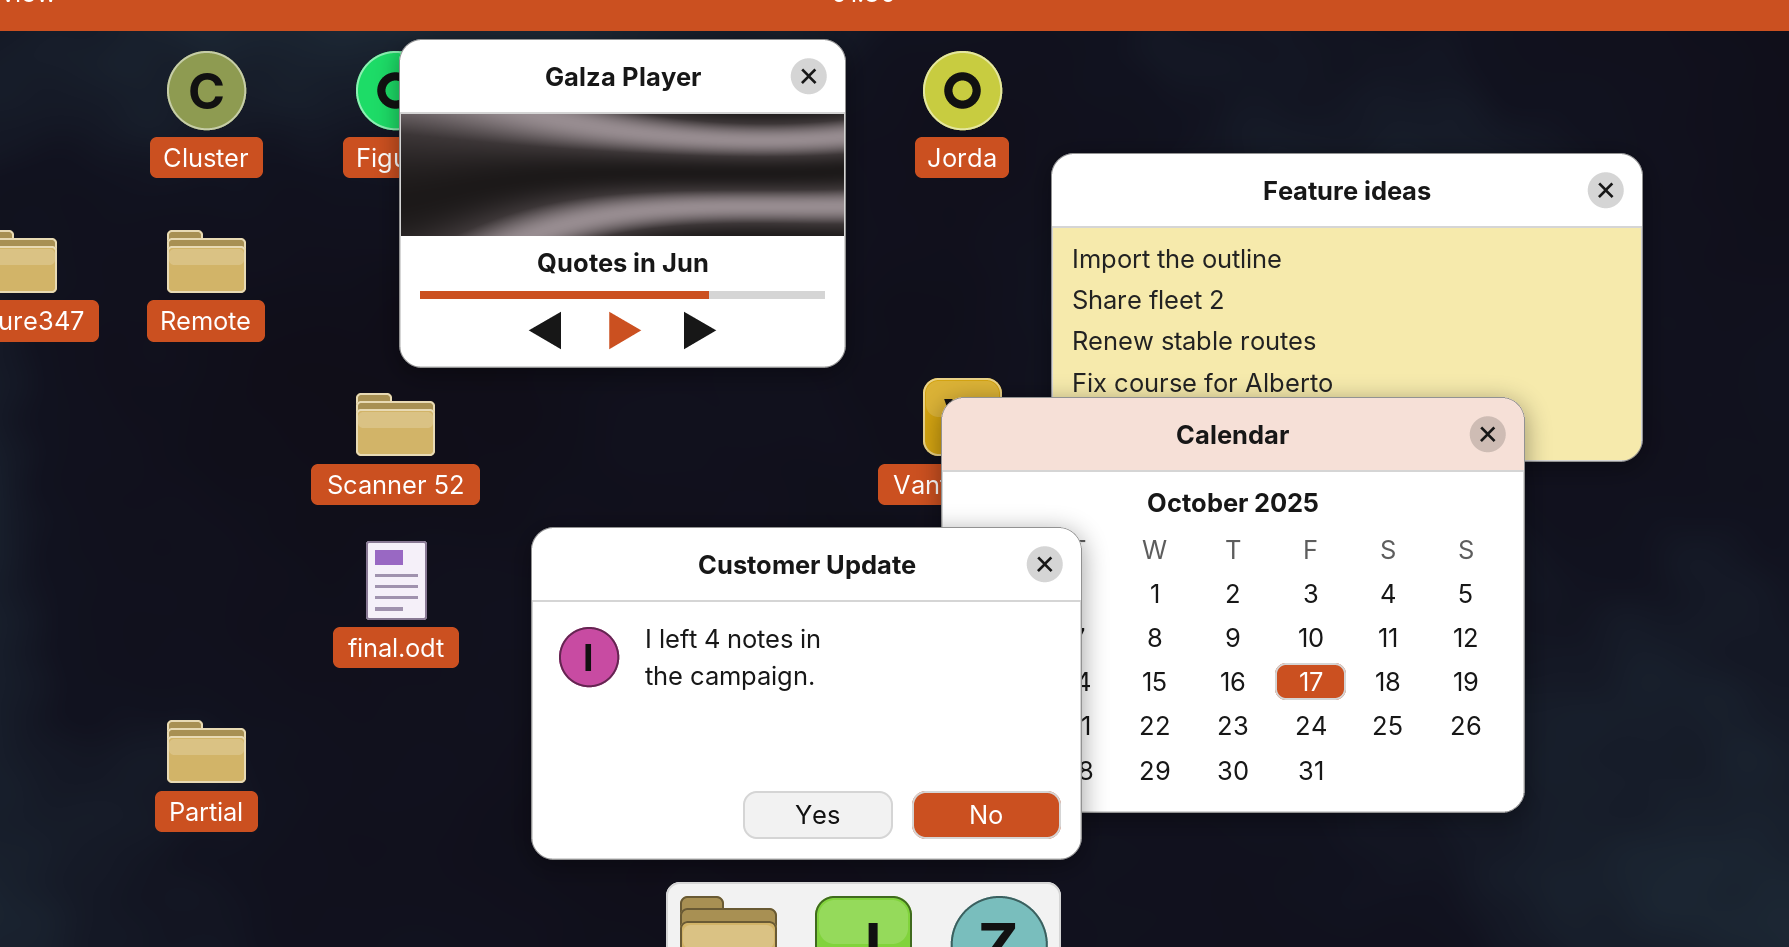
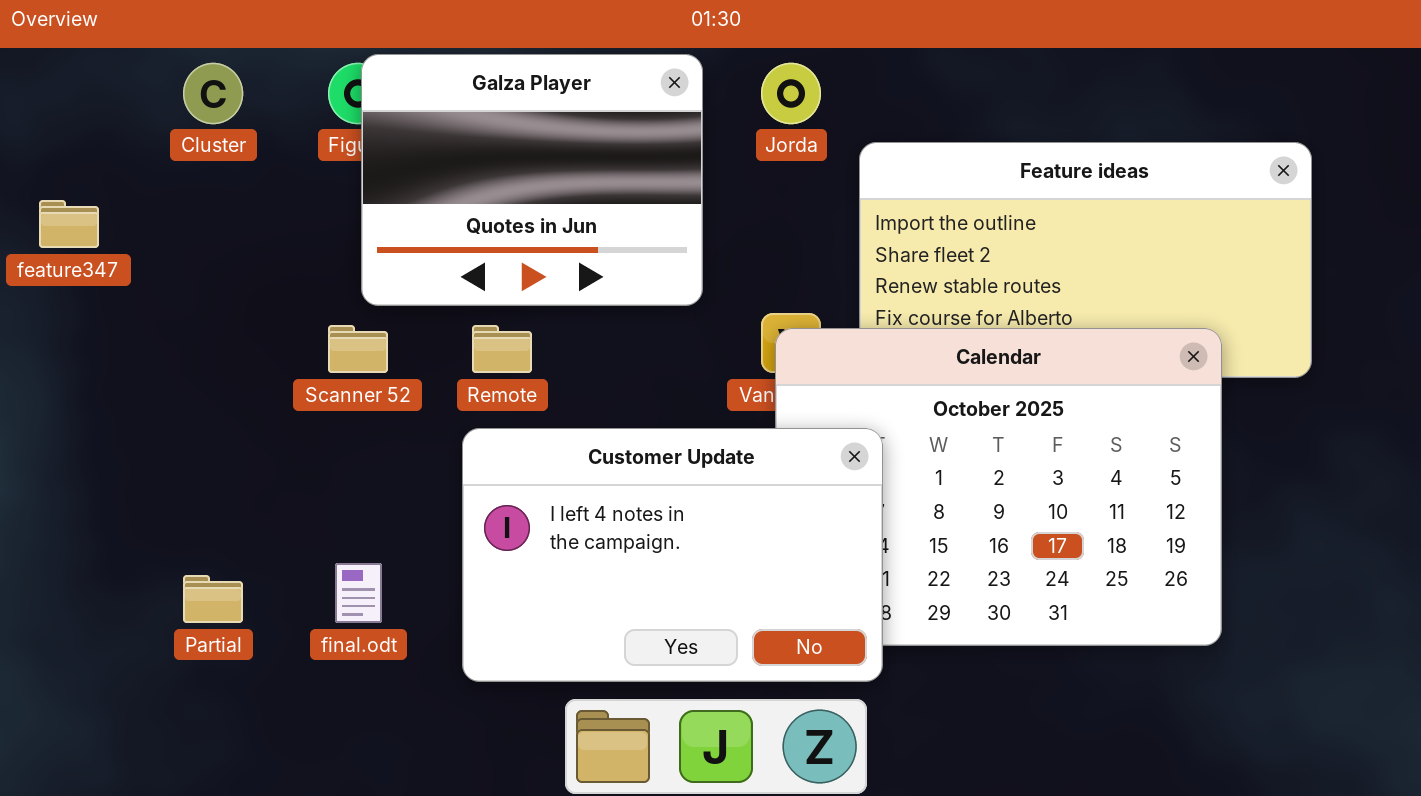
Remote: [167,230,246,293] -> [472,325,532,373], moved
final.odt: [366,541,427,620] -> [335,563,382,623], moved

